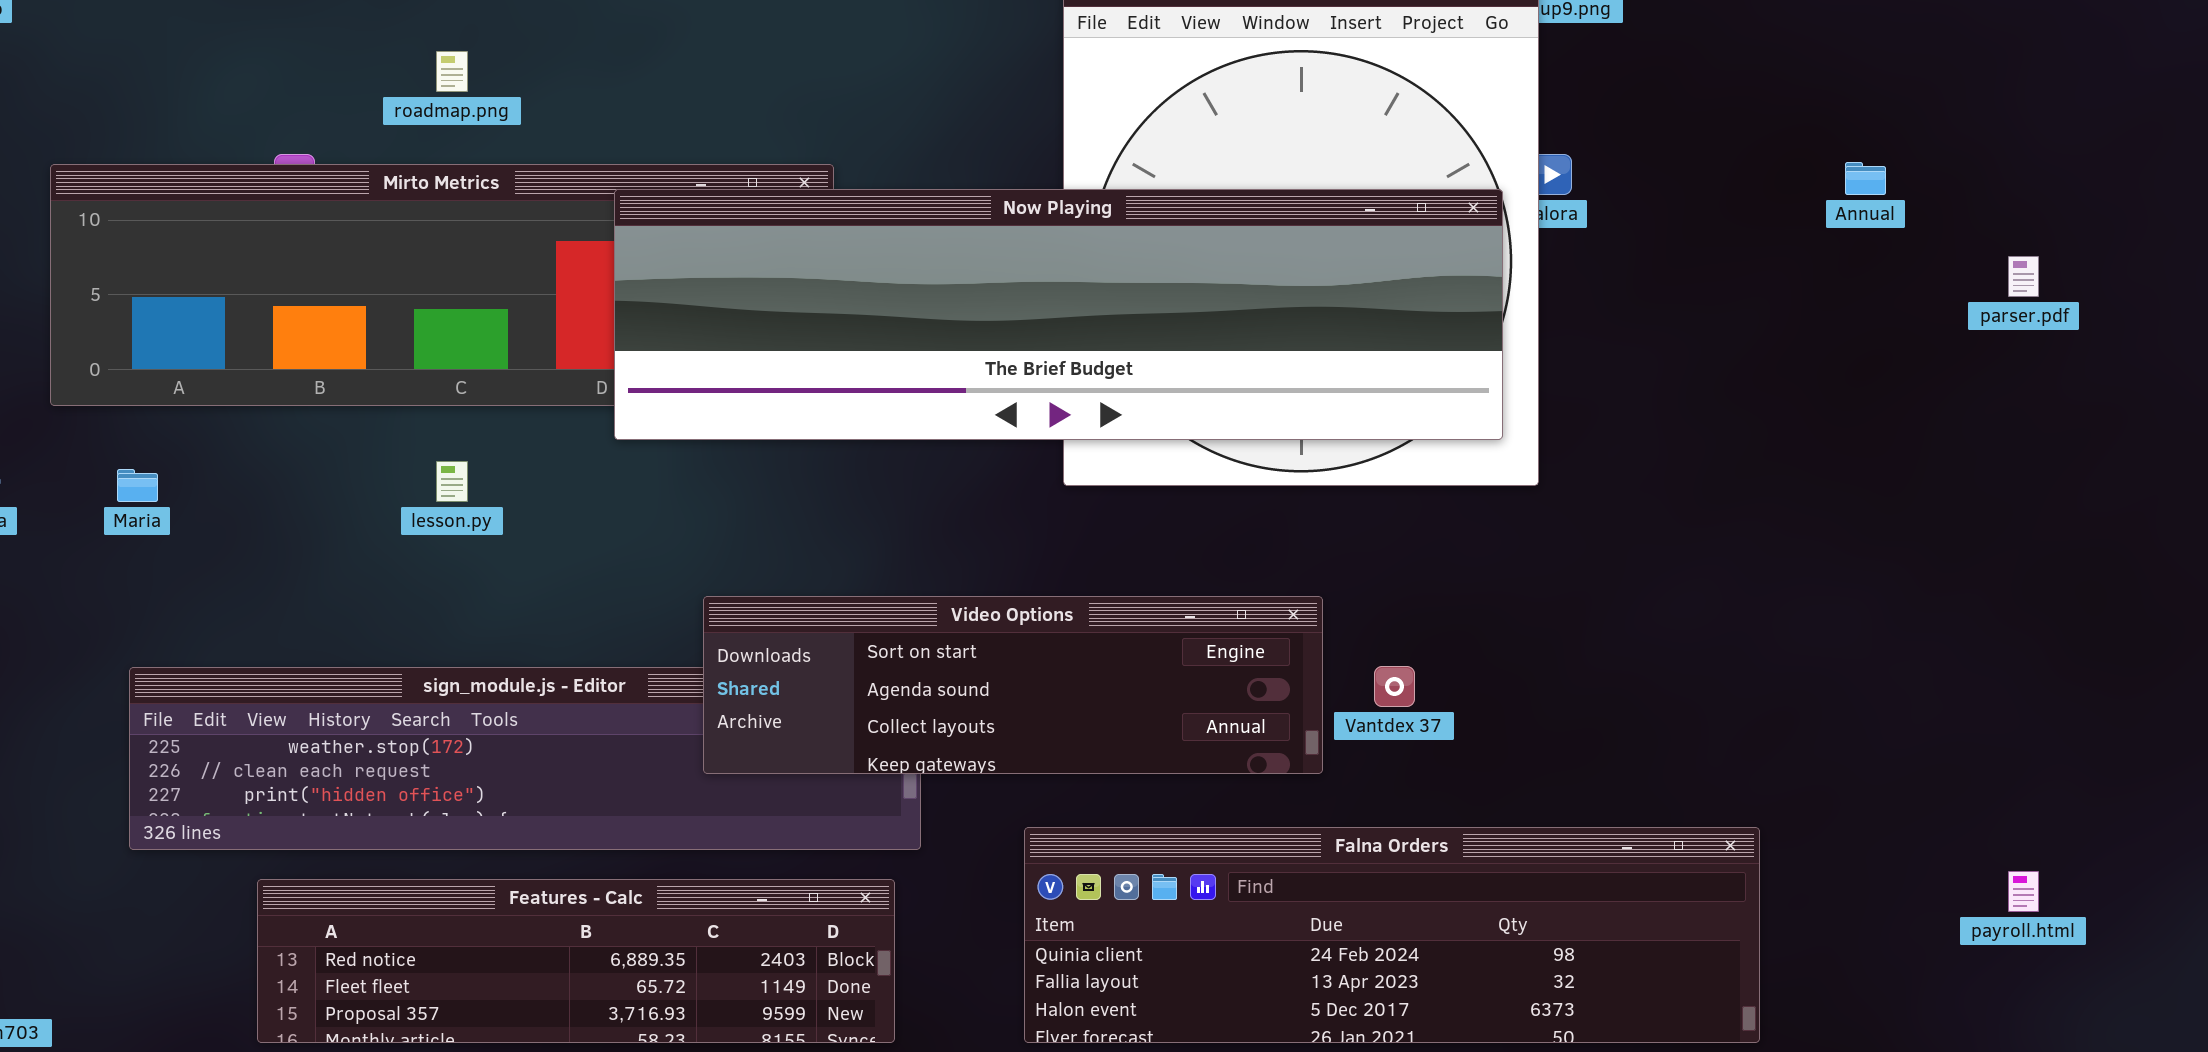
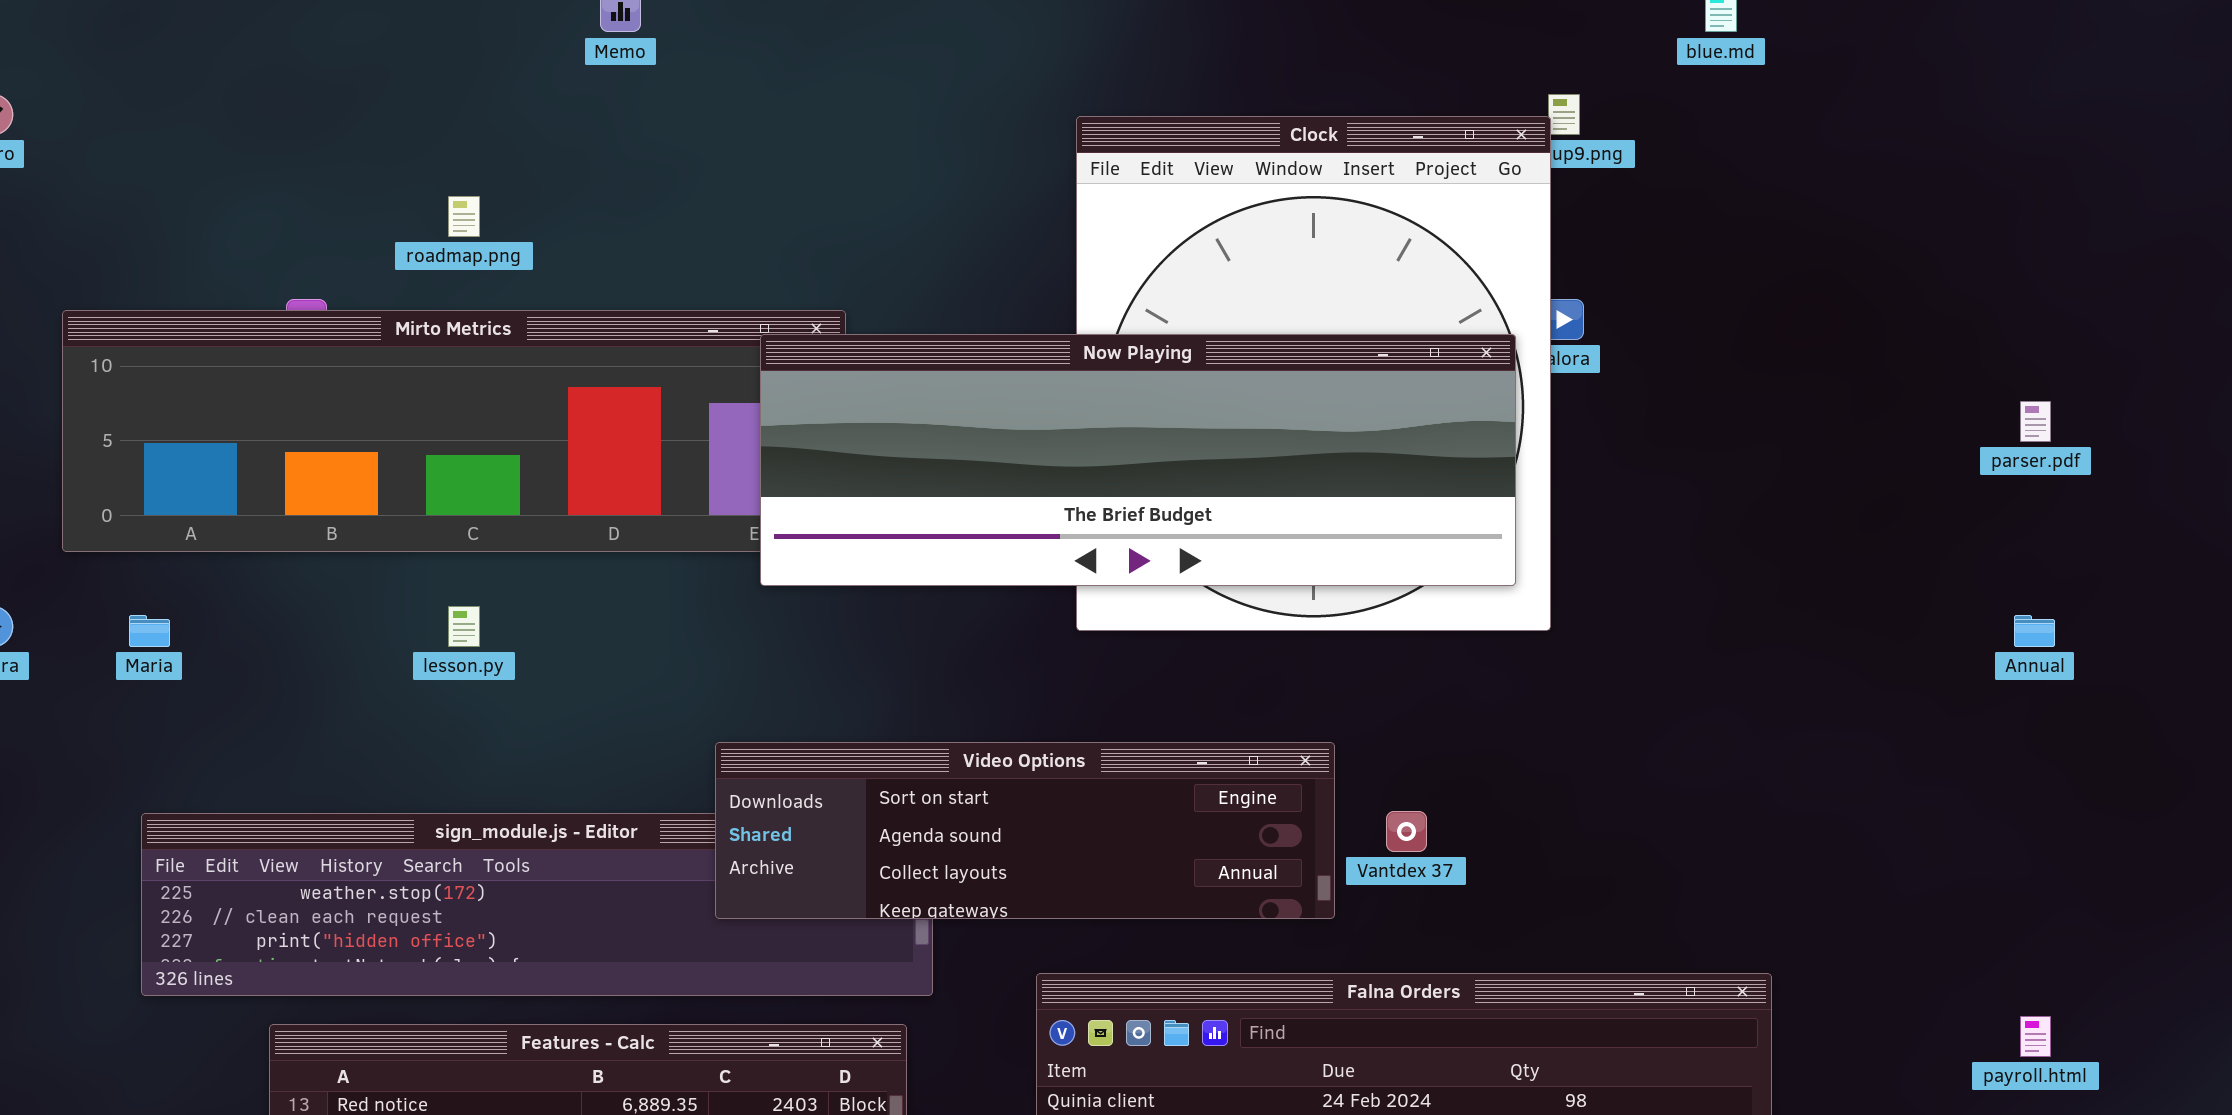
Annual: [1845,162,1886,195] -> [2014,615,2055,647], moved
Now Playing: [614,189,1503,440] -> [760,334,1516,586], resized

